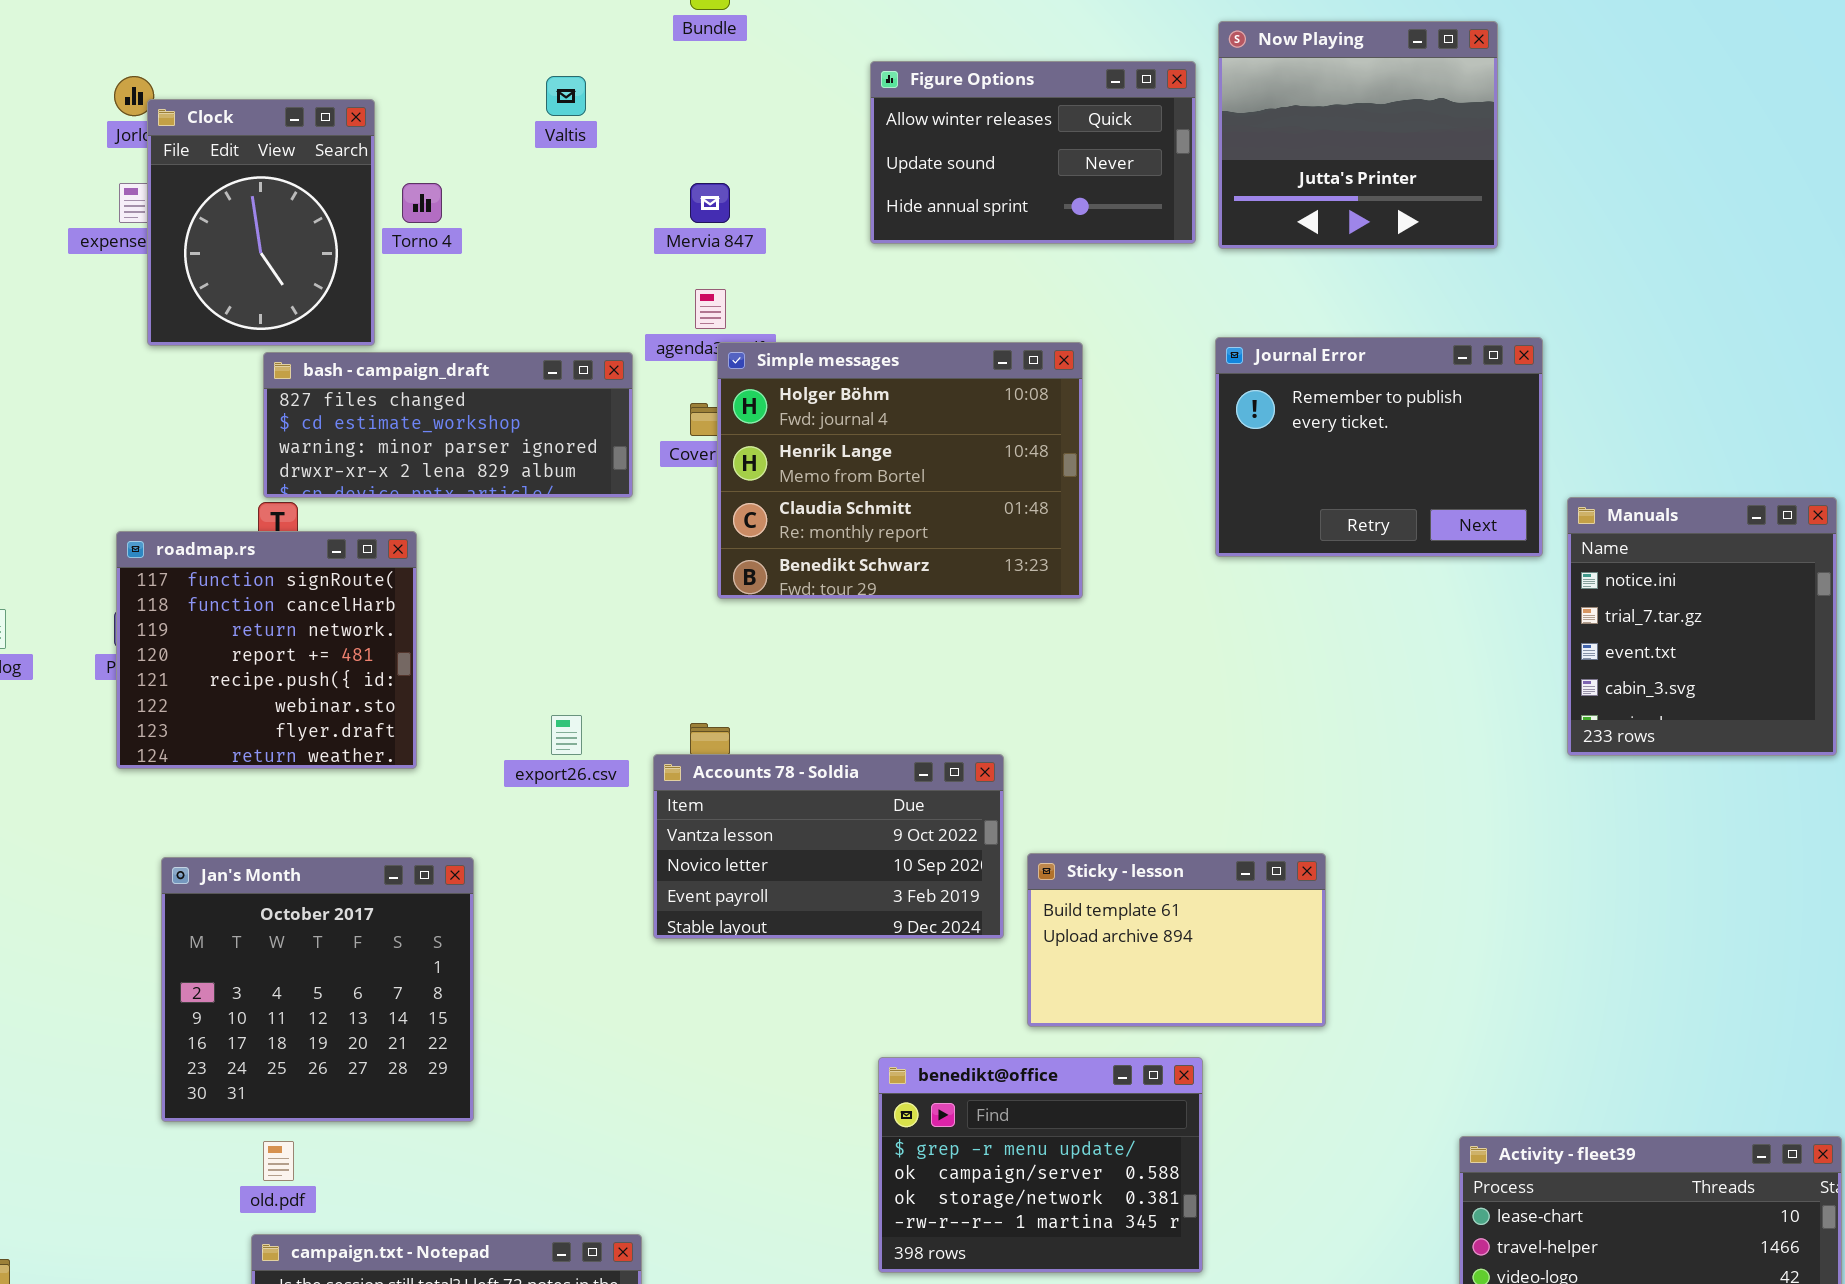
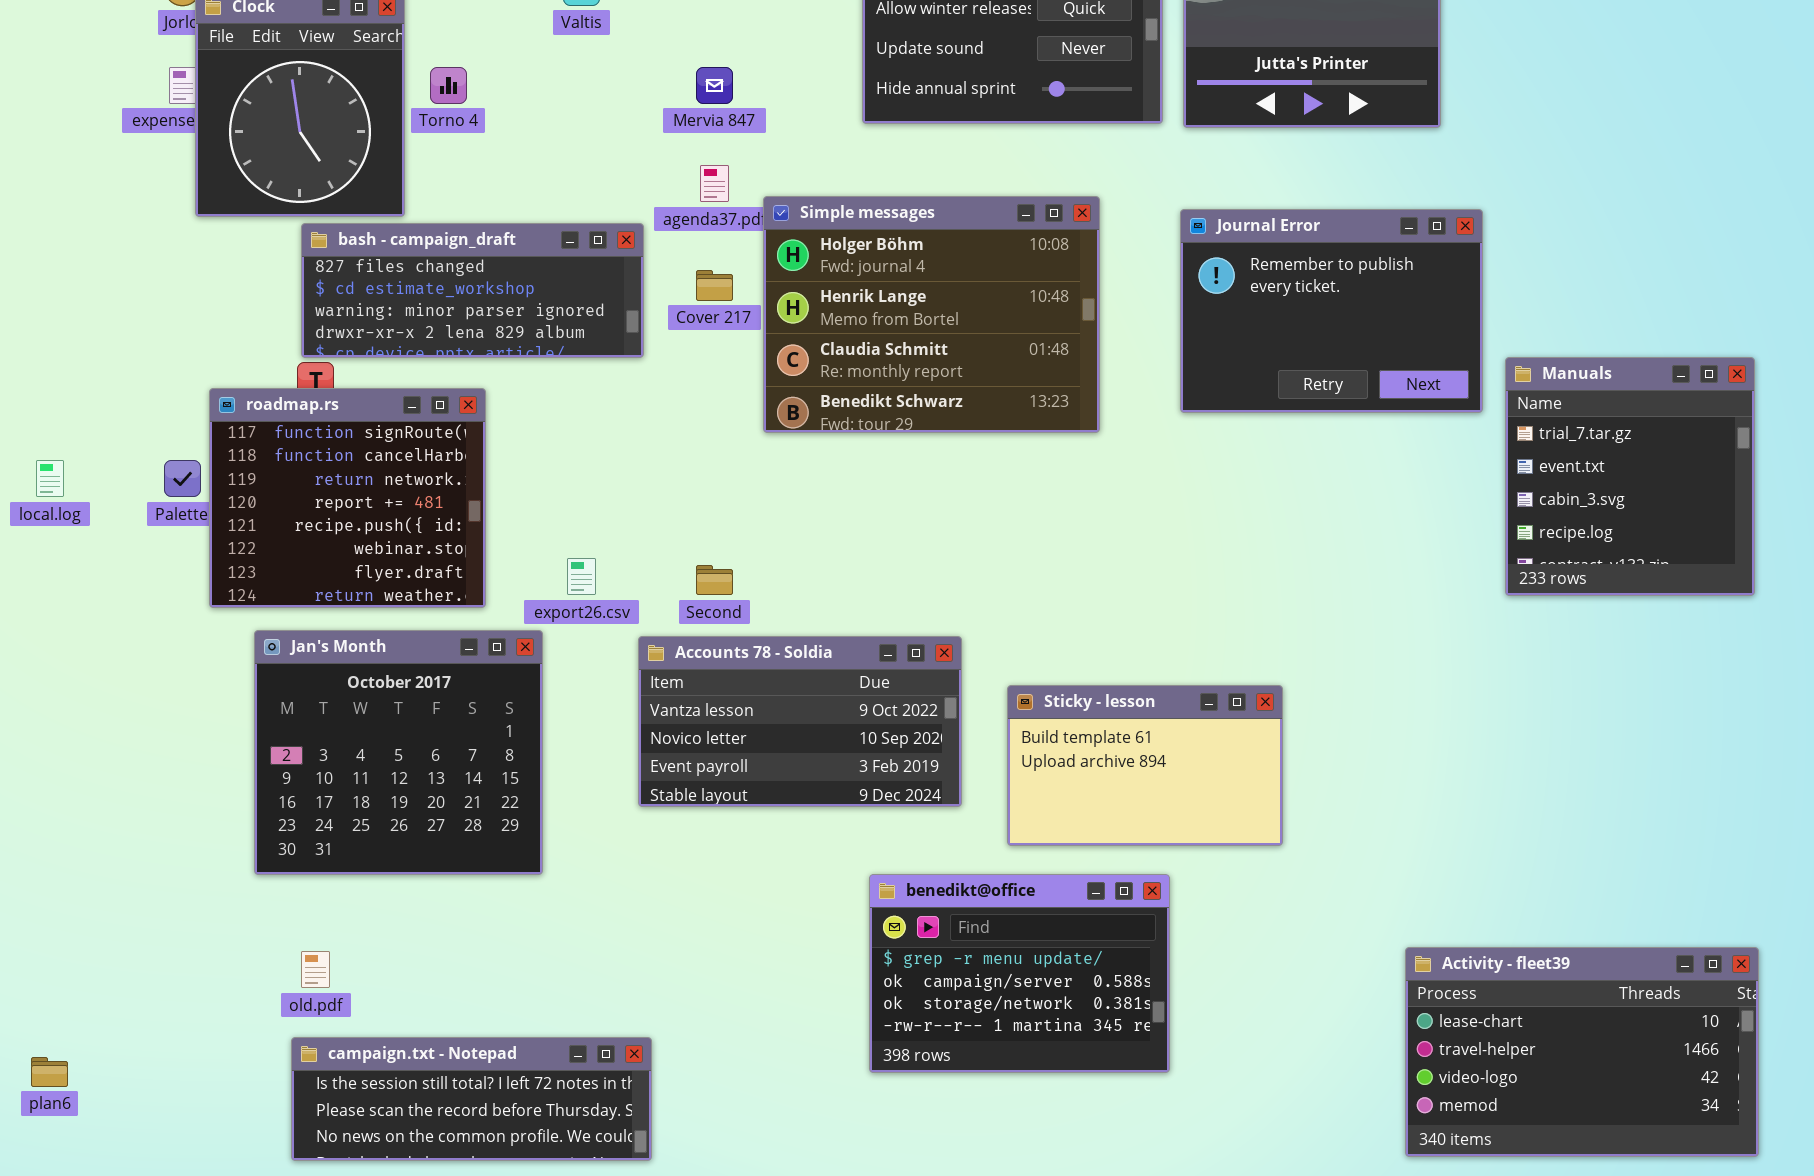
Simple messages: [717,342,1083,599] -> [763,196,1100,433], moved
Manuals: [1567,497,1837,756] -> [1505,357,1755,596], scrolled down 1 row
roadmap.rs: [116,531,417,769] -> [209,388,486,608], moved
Accounts 78 - Soldia: [653,754,1004,939] -> [638,636,962,807], moved
Jan's Month: [161,857,474,1122] -> [254,630,543,875], moved

